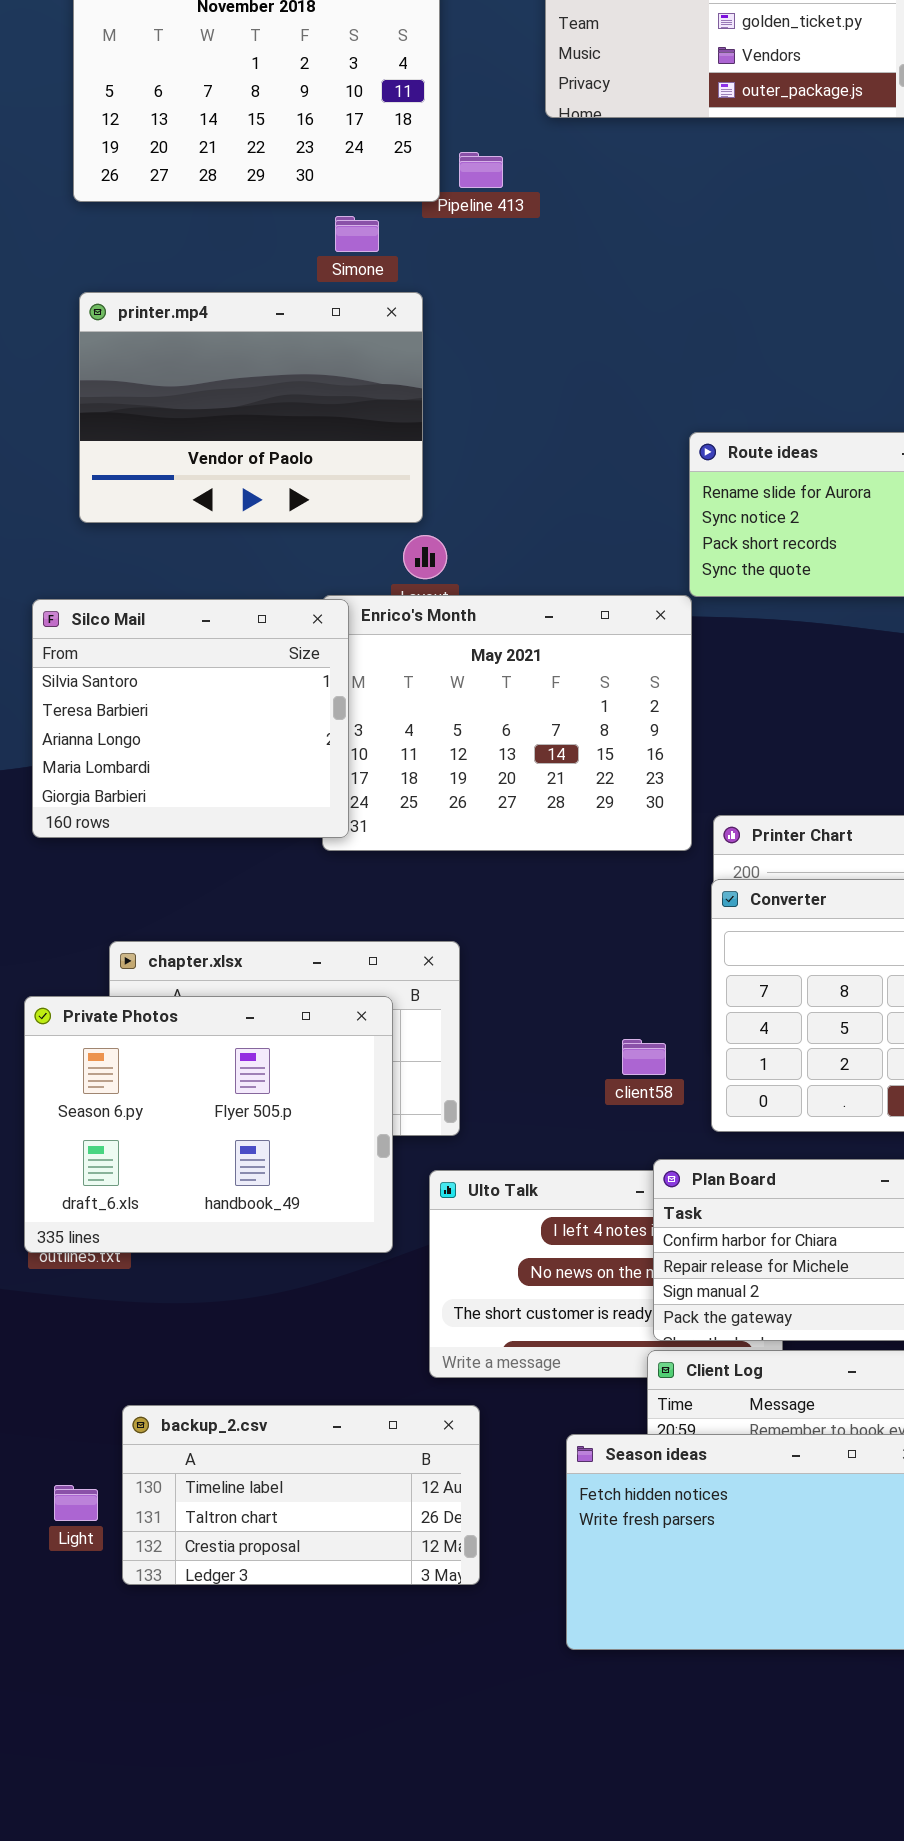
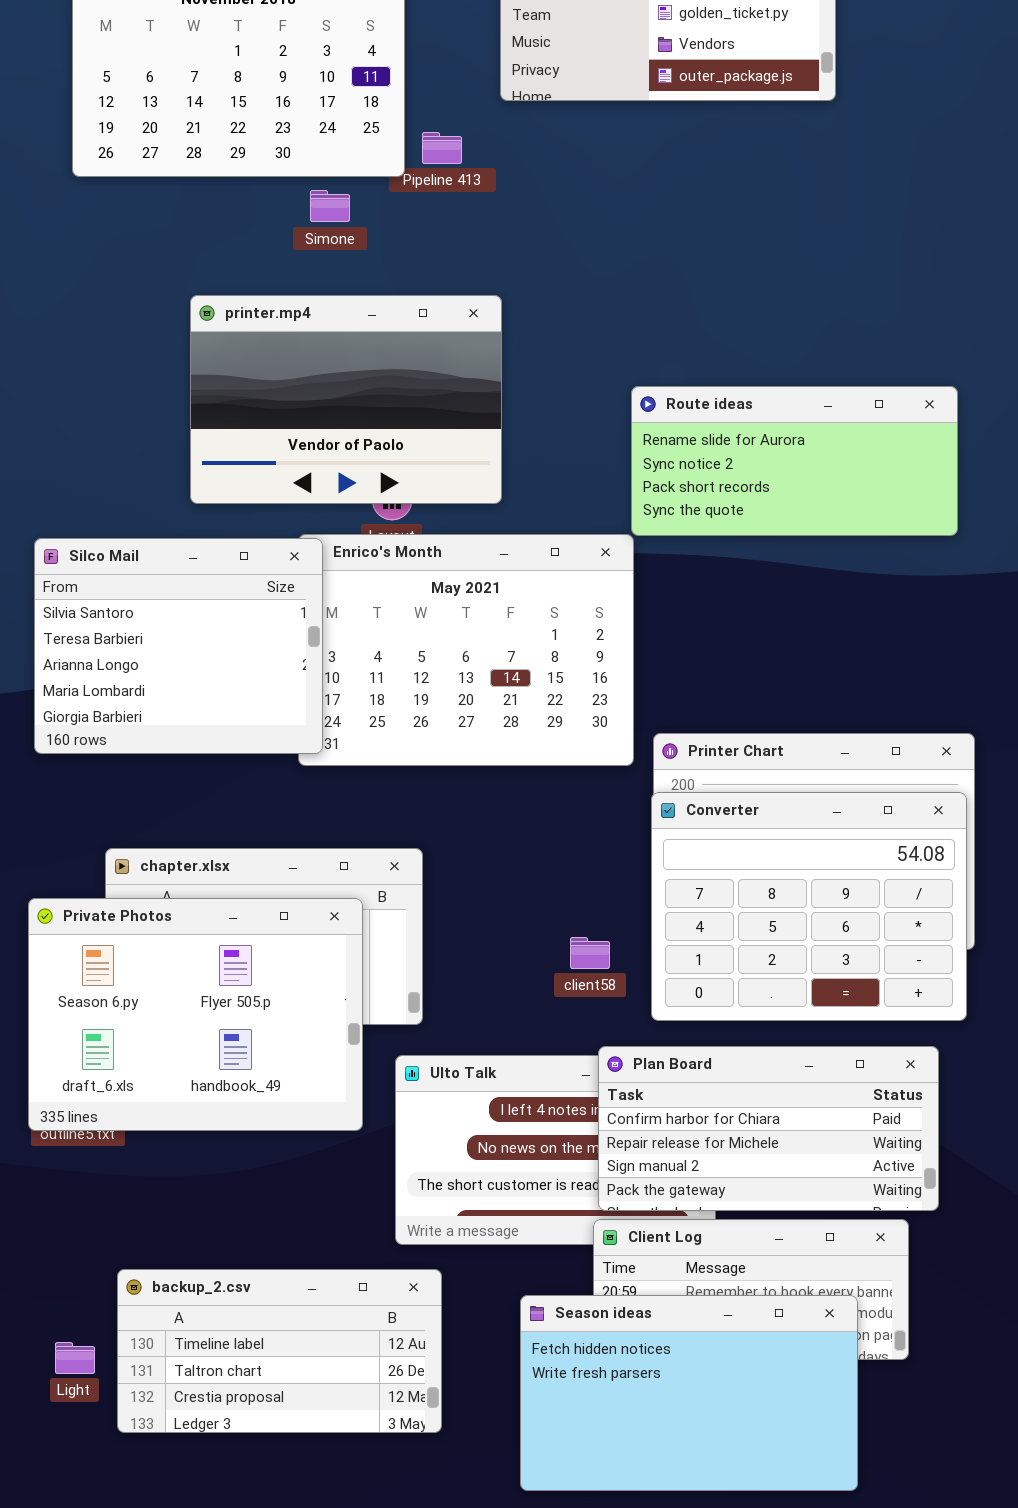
printer.mp4: [79,292,423,523] -> [190,295,502,504], moved

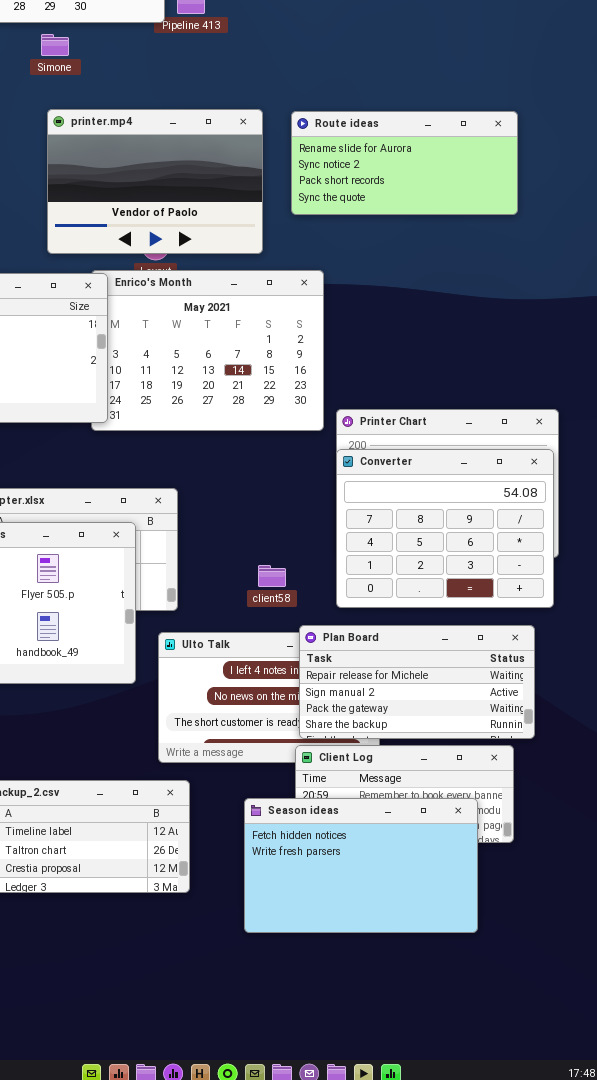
Simone: [310,190,350,222] -> [41,34,69,56], moved
printer.mp4: [190,295,502,504] -> [47,109,263,254], moved
Route ideas: [631,386,958,536] -> [291,111,518,215], moved
client58: [570,937,610,969] -> [258,565,286,587], moved
Plan Board: [598,1046,939,1211] -> [299,625,535,739], scrolled down 1 row

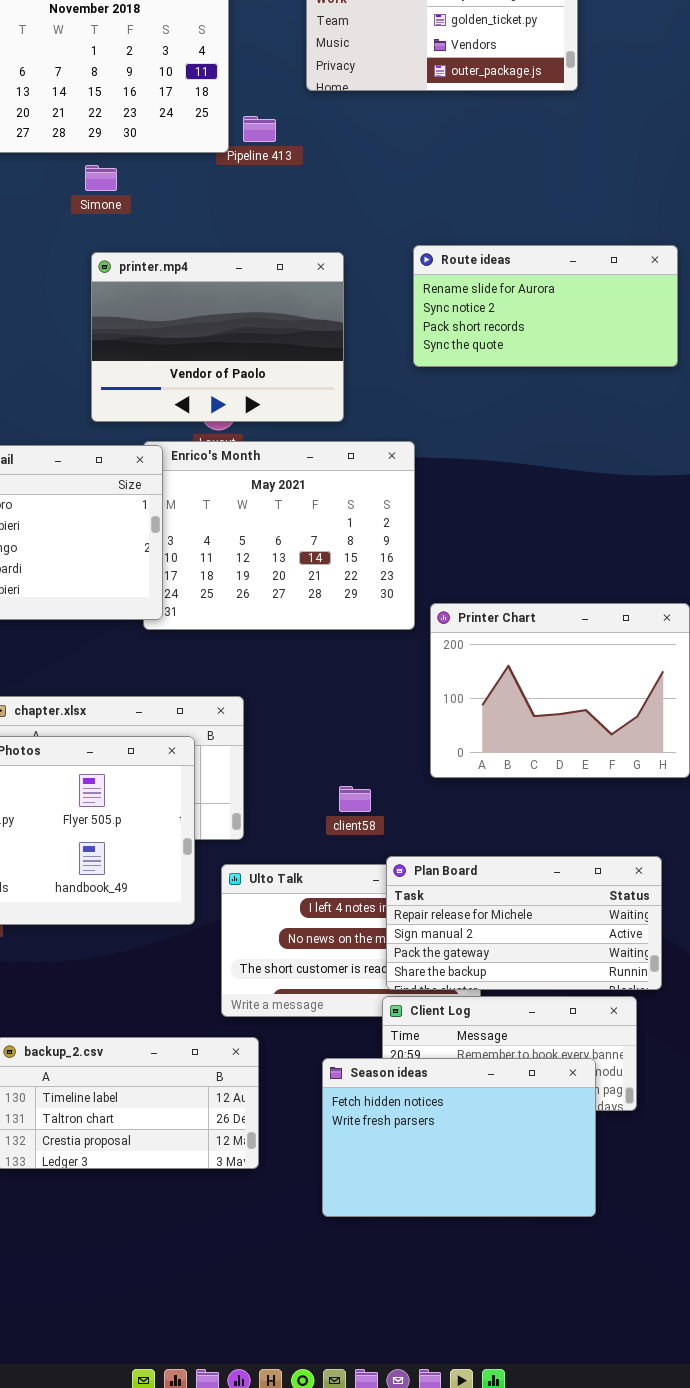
Route ideas: [291,111,518,215] -> [413,245,678,367], moved
Converter: [336,449,554,608] -> none, closed

